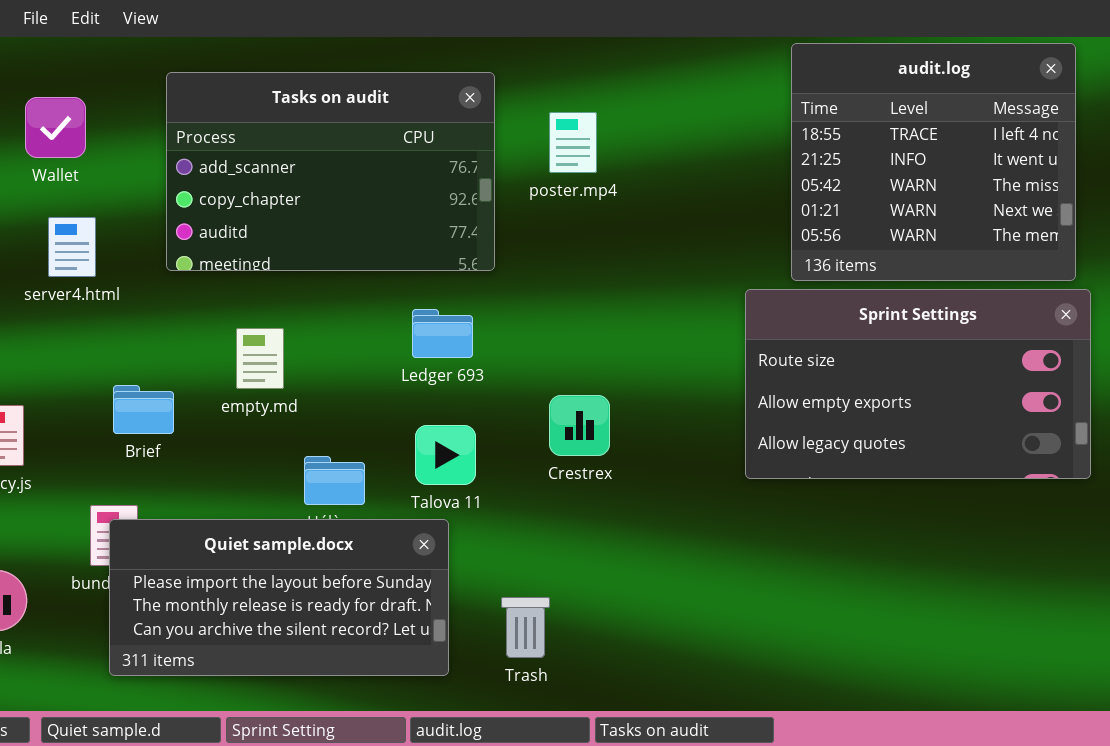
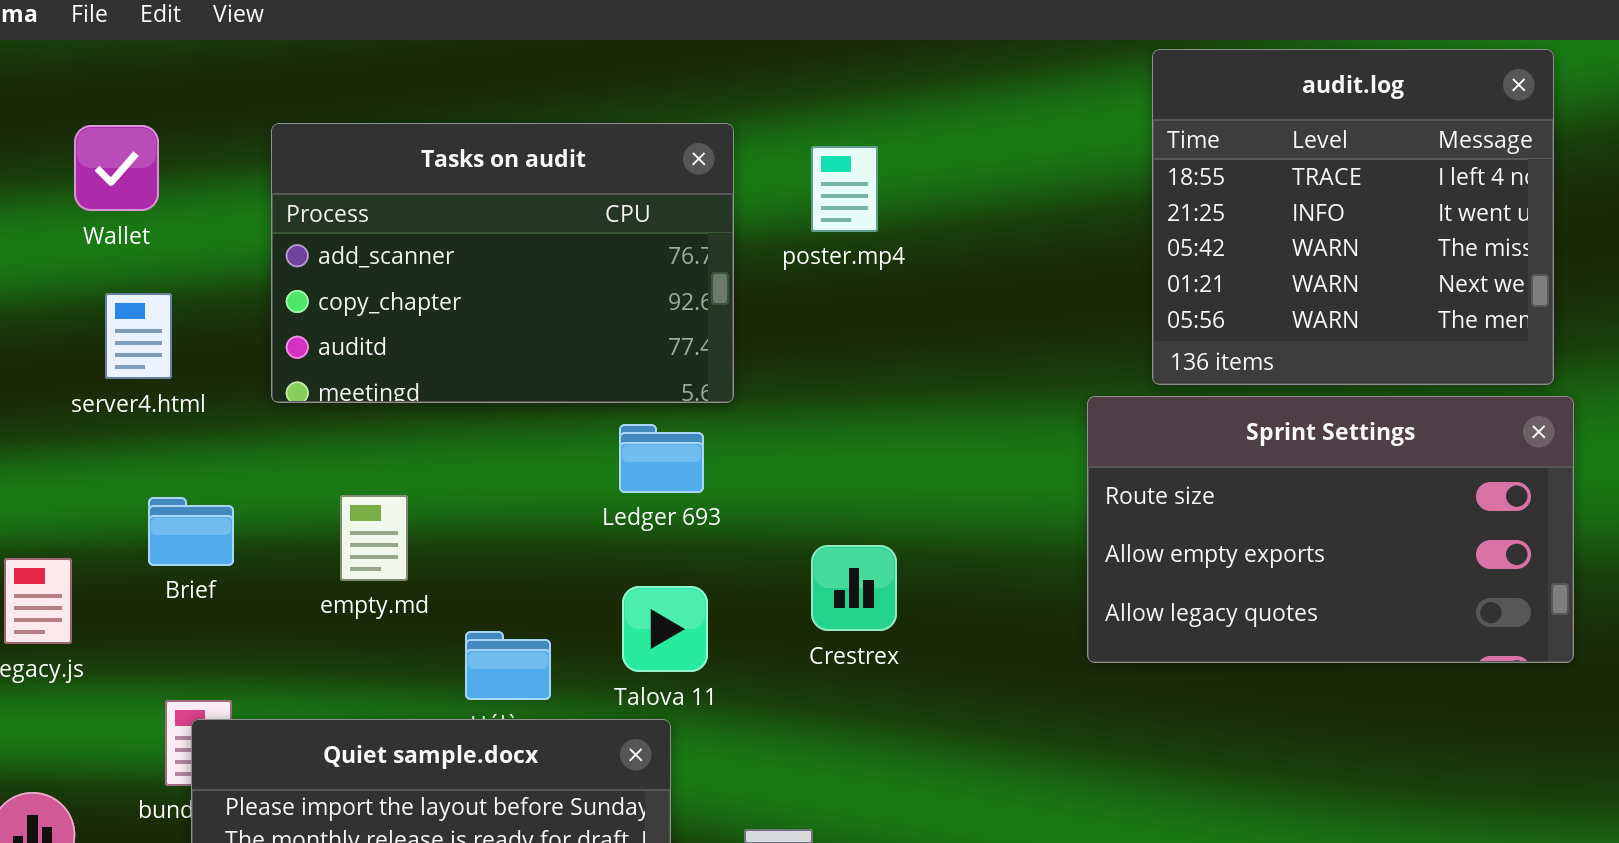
Tasks on audit: [166,72,495,271] -> [271,123,734,403], moved
empty.md: [236,328,284,389] -> [340,495,408,581], moved
Brief: [113,385,174,434] -> [148,497,234,566], moved

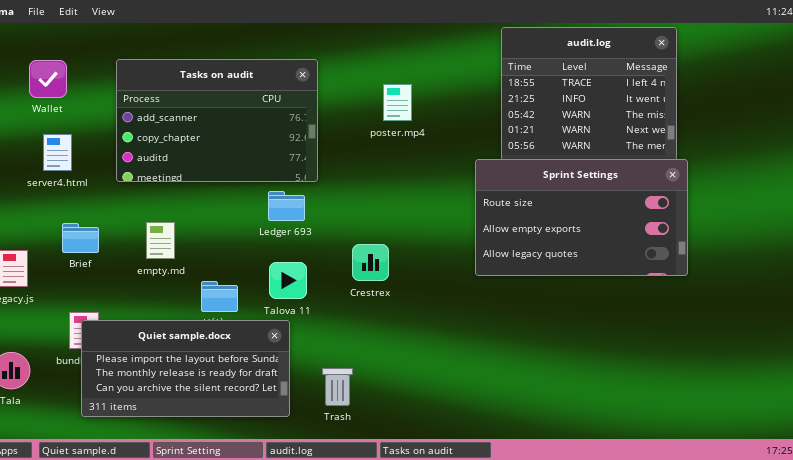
poster.mp4: [811,146,878,232] -> [383,84,412,121], moved
Sprint Settings: [1087,396,1574,663] -> [475,159,688,276], moved

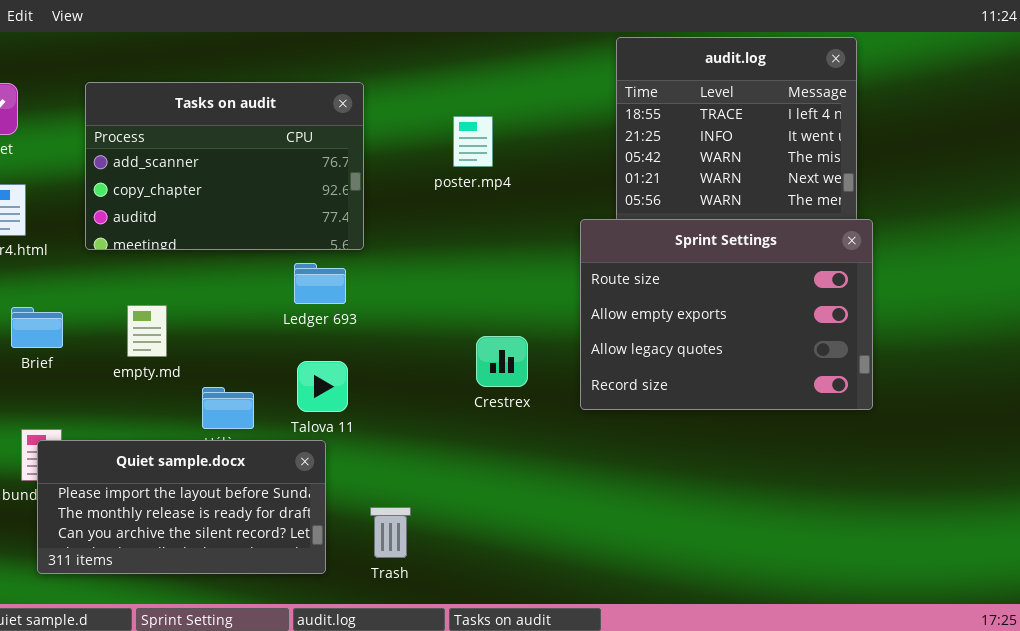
Sprint Settings: [475,159,688,276] -> [580,219,873,410], resized
Crestrex: [352,244,389,281] -> [476,336,528,387], moved

